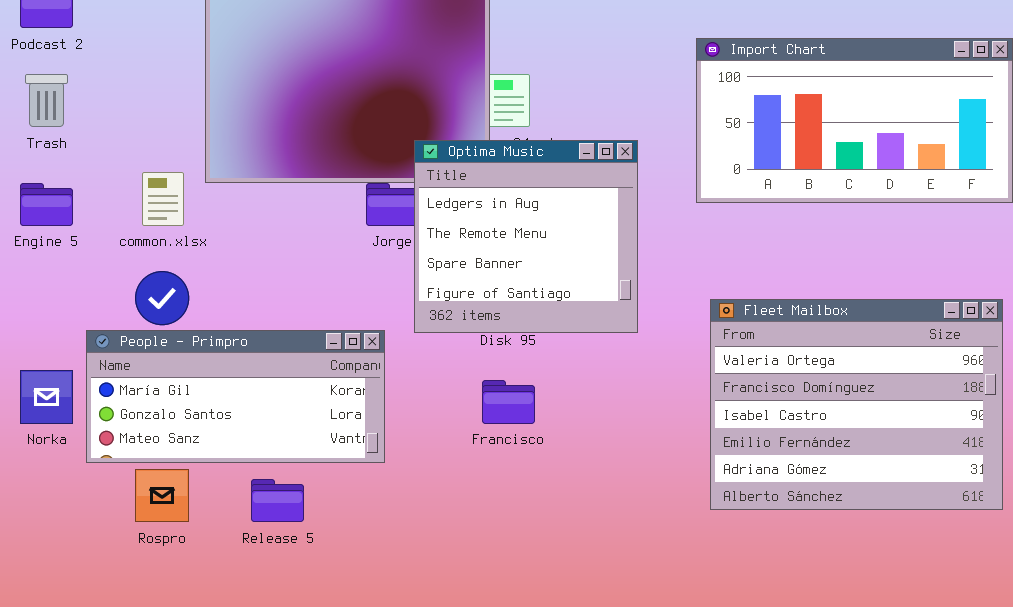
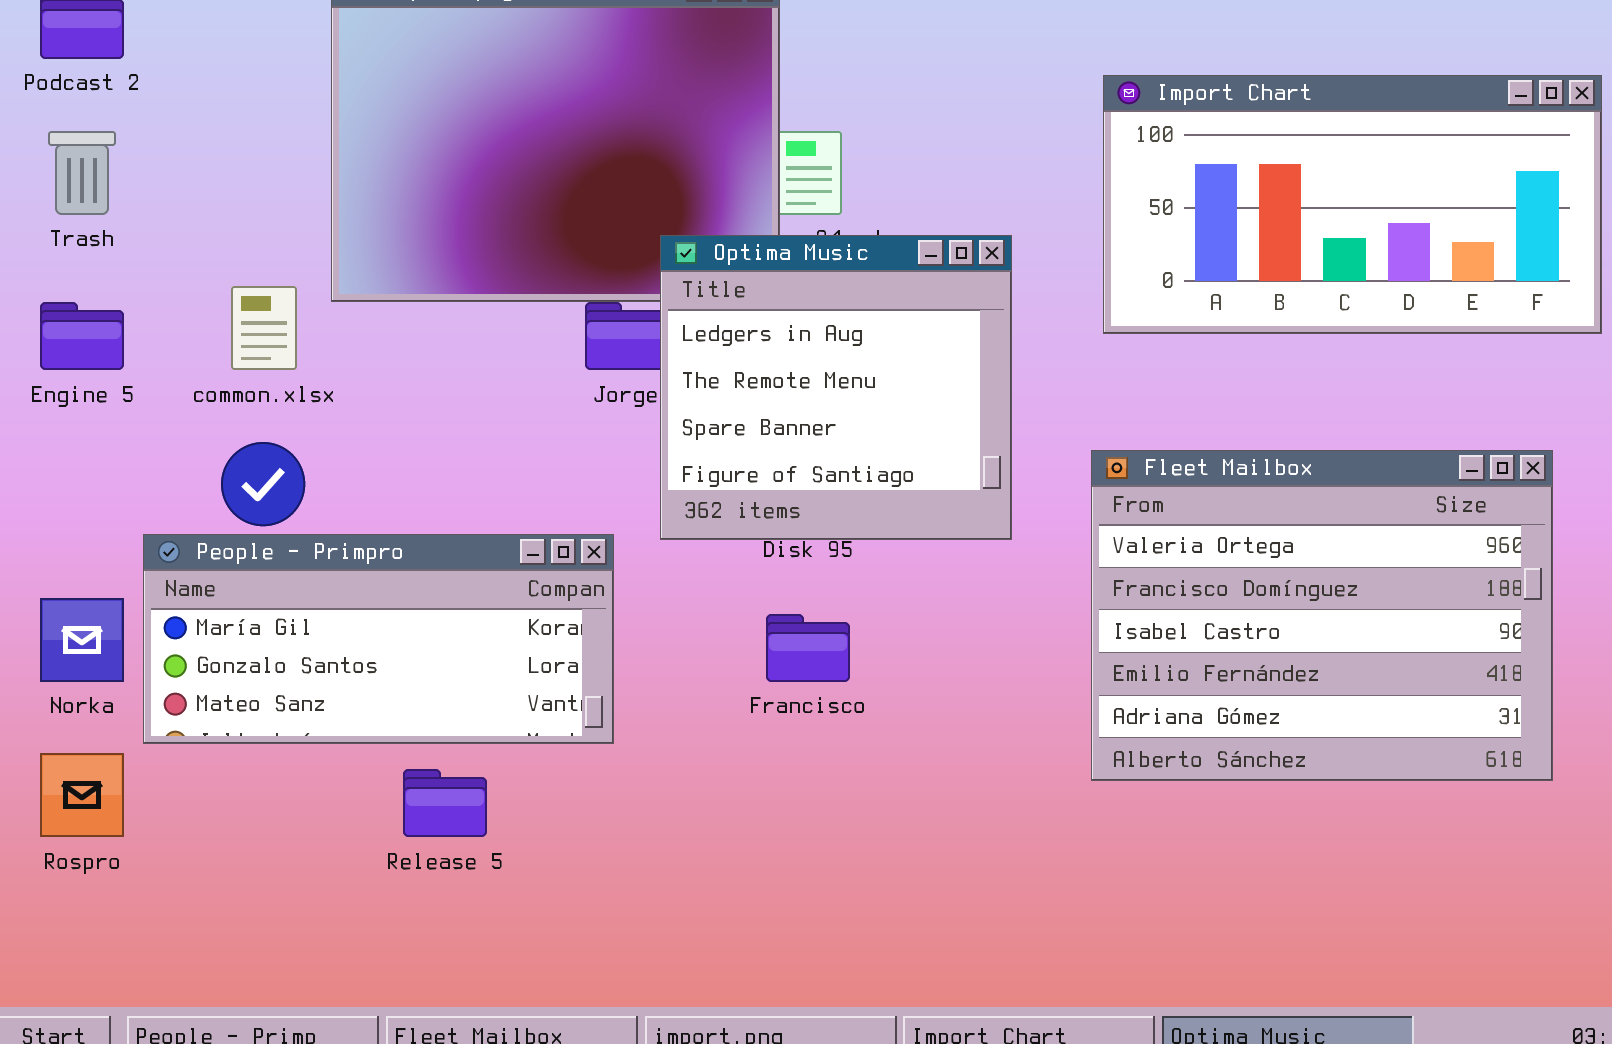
Fleet Mailbox: [710,299,1003,510] -> [1091,450,1553,781], moved
Rospro: [135,469,189,522] -> [40,753,124,837], moved

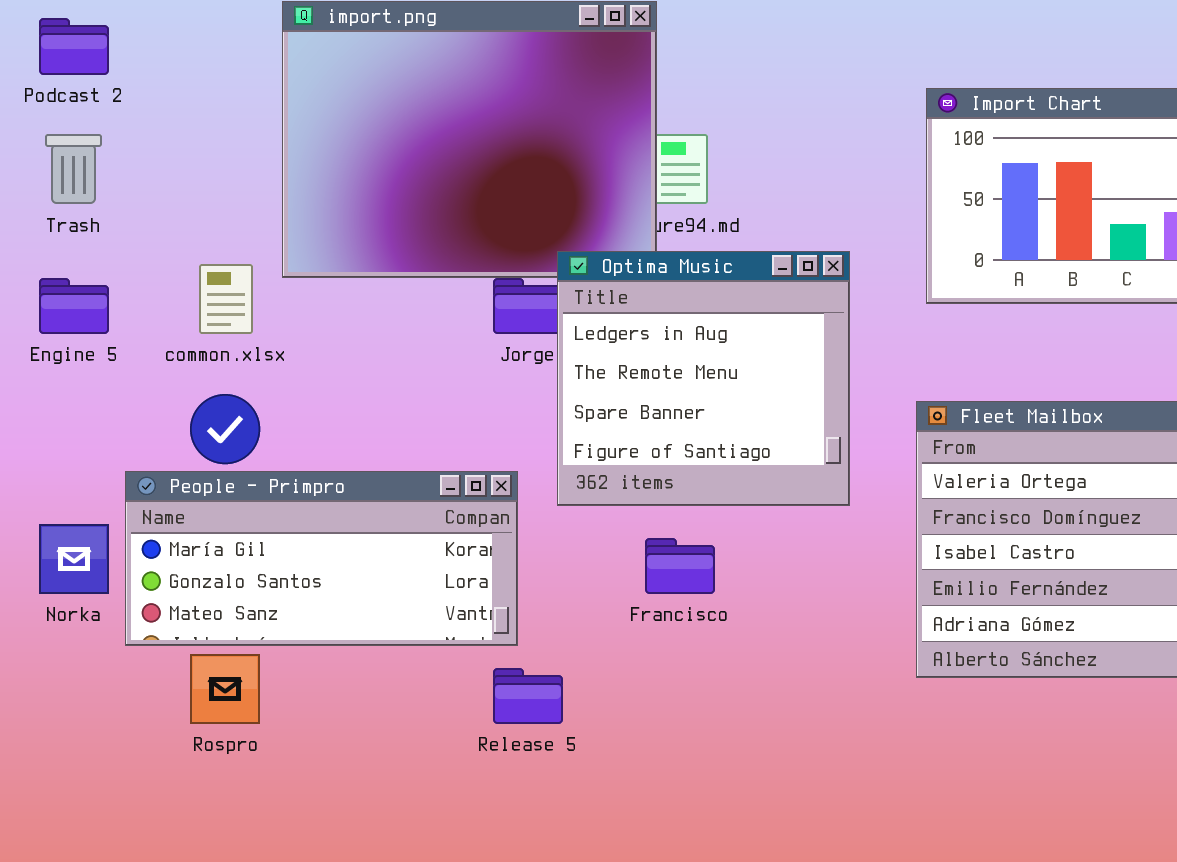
Optima Music: [660,235,1012,540] -> [557,251,850,506], moved
Rospro: [40,753,124,837] -> [190,654,260,724], moved
Release 5: [403,769,487,837] -> [493,668,563,724], moved

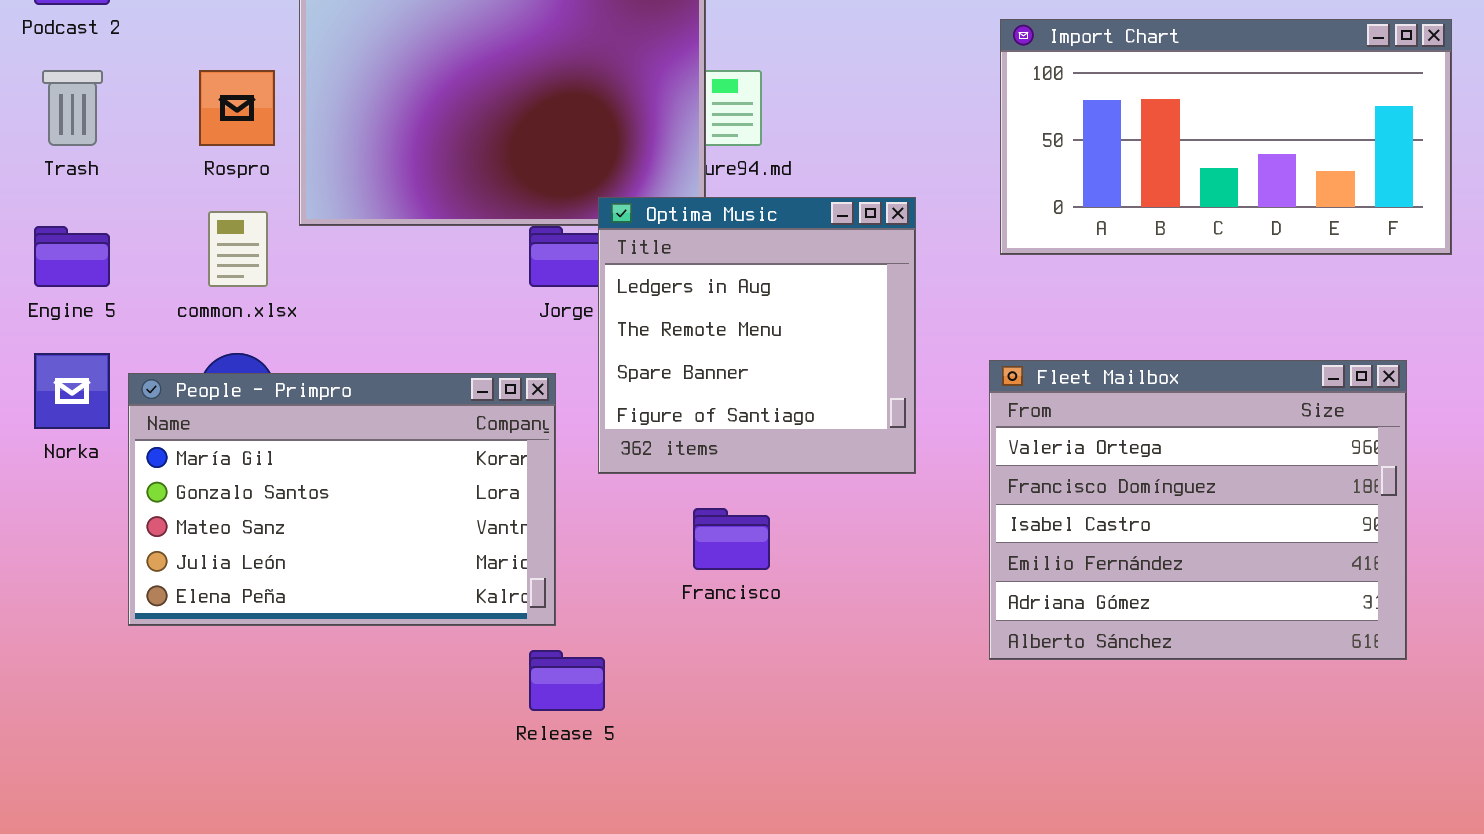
People - Primpro: [125,471,518,646] -> [128,373,556,626], resized
Norka: [39,524,109,594] -> [34,353,110,429], moved
Rospro: [190,654,260,724] -> [199,70,275,146], moved

